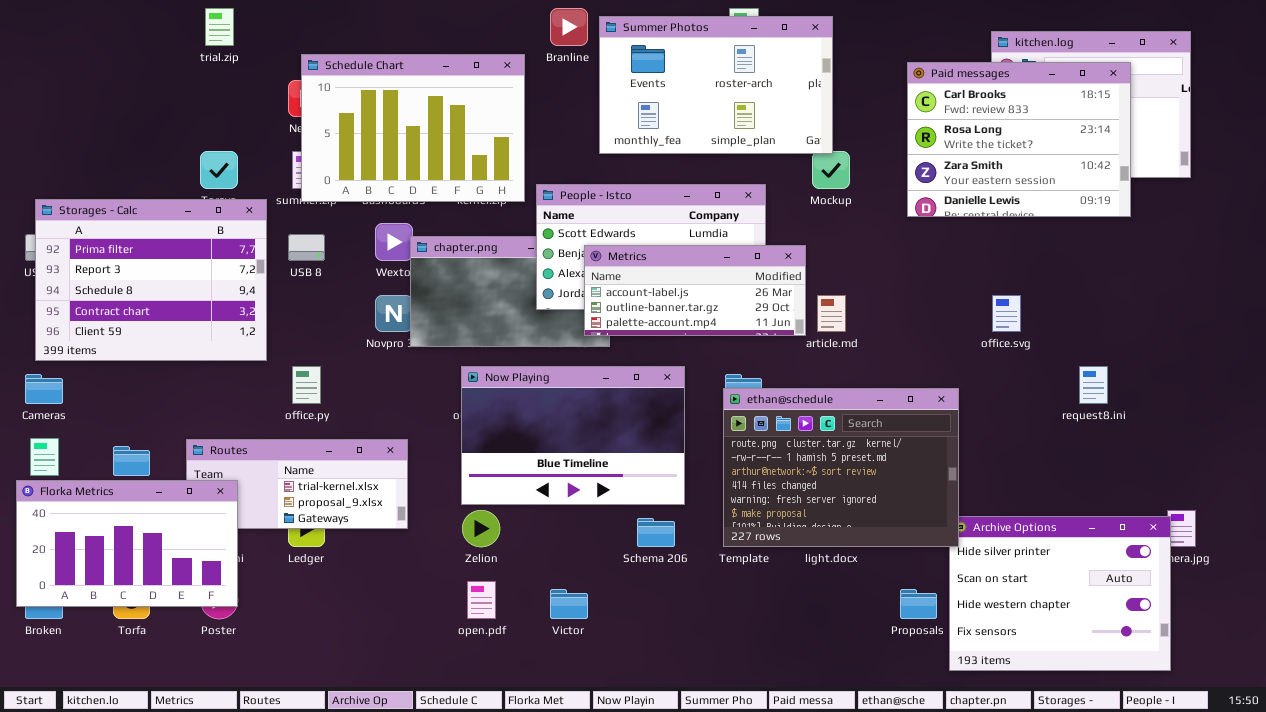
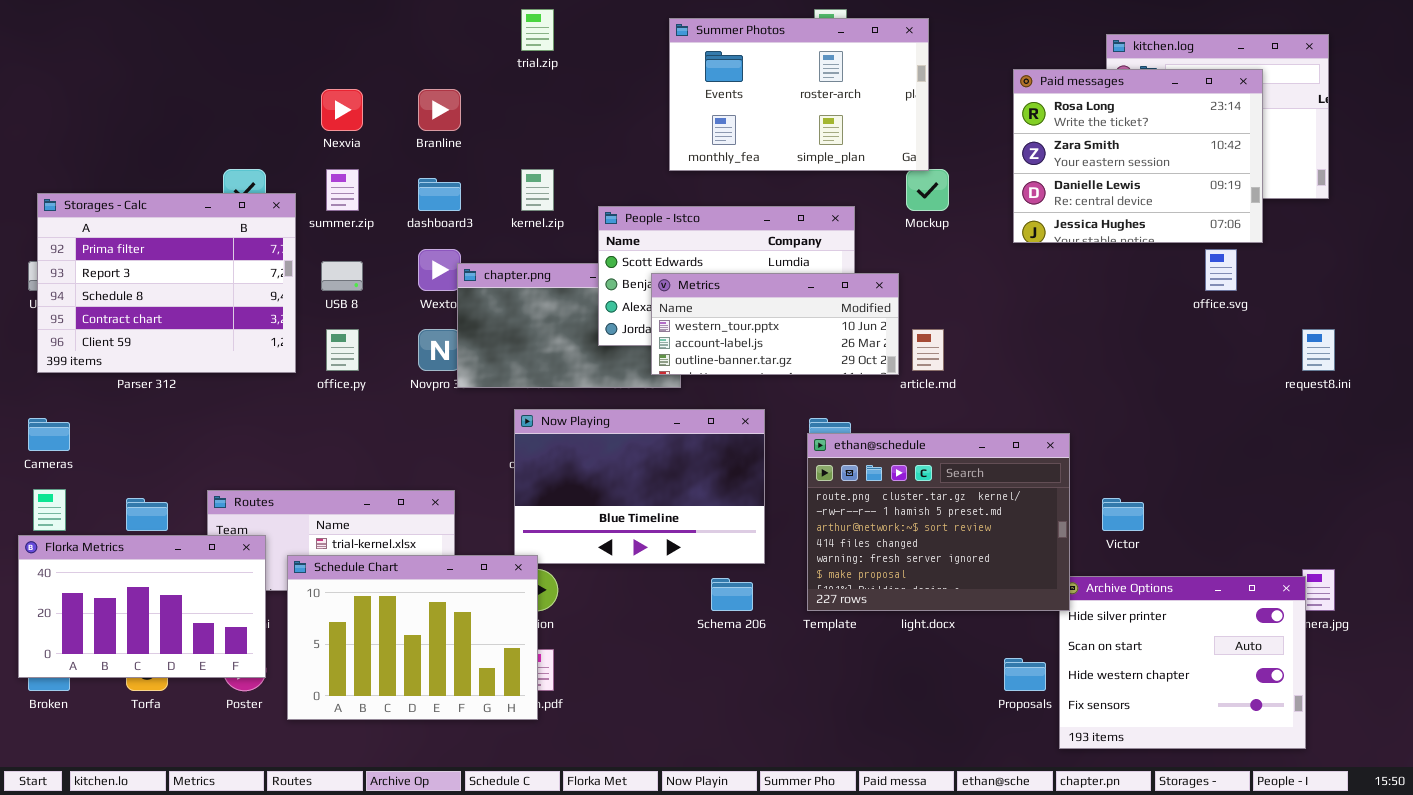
trial.zip: [205,8,234,46] -> [521,9,554,51], moved
Branline: [550,8,588,46] -> [418,89,461,131], moved
Schedule Chart: [301,54,525,202] -> [287,555,538,720], moved
Paid messages: [907,62,1131,217] -> [1013,69,1263,243], scrolled down 1 row
Storages - Calc: [35,199,267,361] -> [37,193,296,373], moved
Metrics: [584,245,806,336] -> [651,273,899,375], scrolled up 1 row
office.svg: [992,295,1021,332] -> [1205,249,1237,291], moved
office.py: [292,366,321,404] -> [326,329,359,371], moved
request8.ini: [1079,366,1108,404] -> [1302,329,1335,371], moved
Victor: [550,589,588,619] -> [1102,498,1144,531], moved

